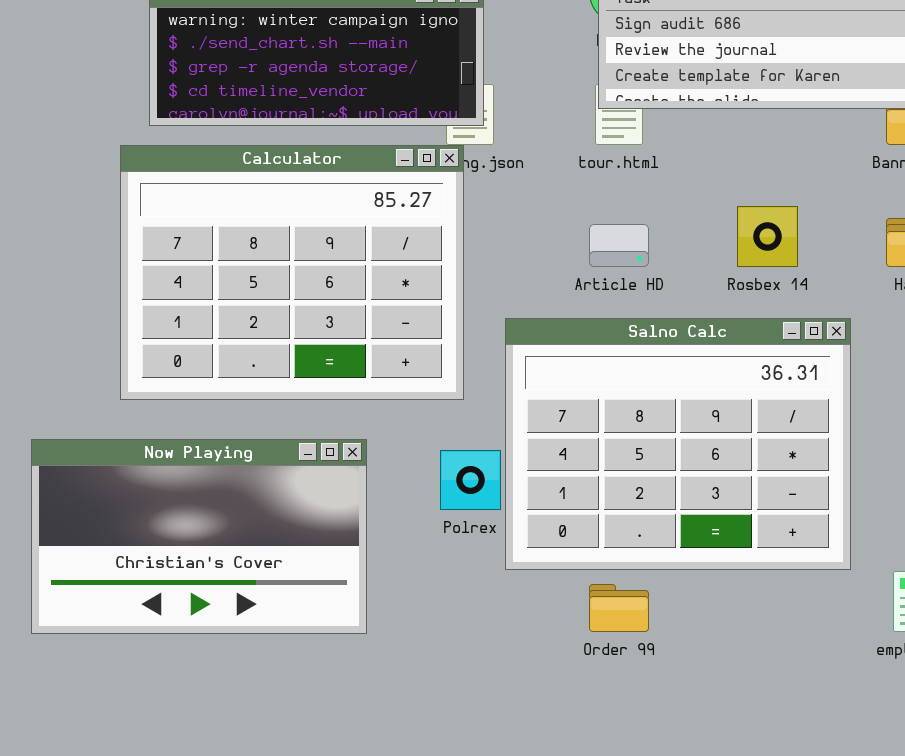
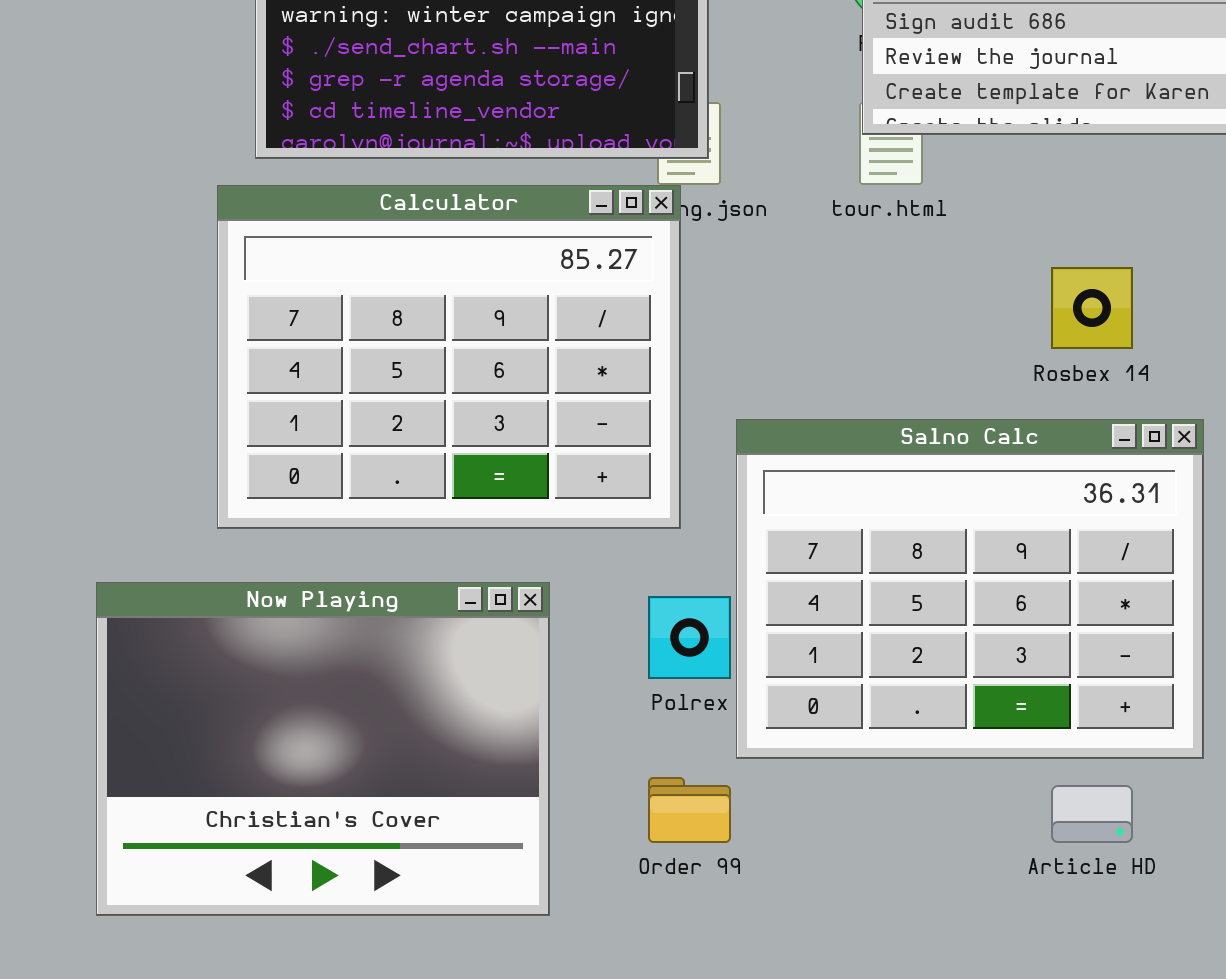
Article HD: [589,224,649,267] -> [1051,785,1133,843], moved
Now Playing: [31,439,367,634] -> [96,582,550,916], resized
Order 99: [589,584,649,632] -> [648,777,731,843], moved

